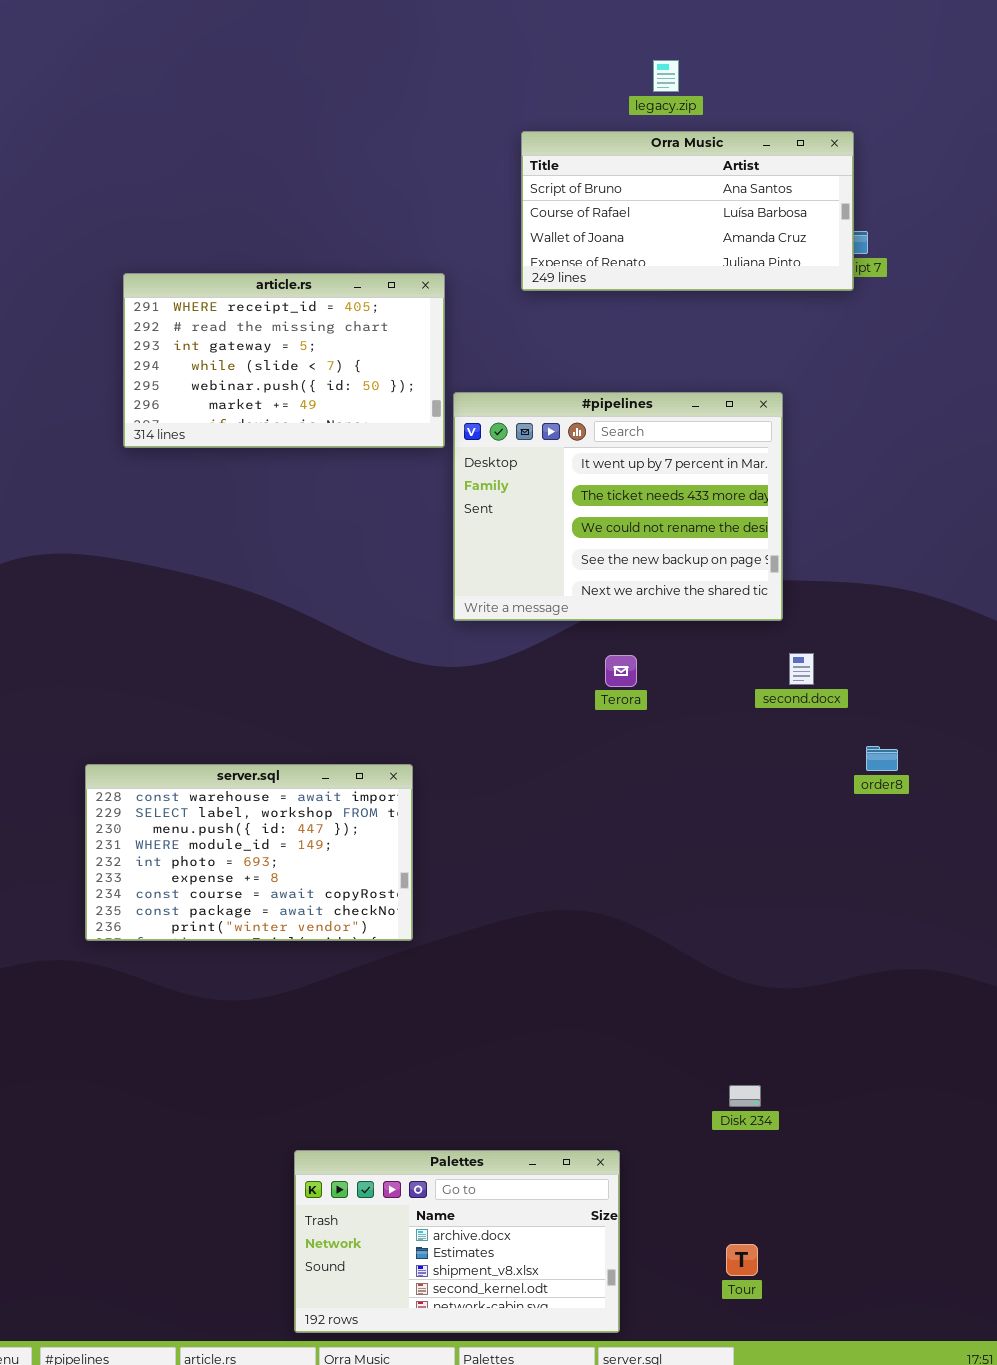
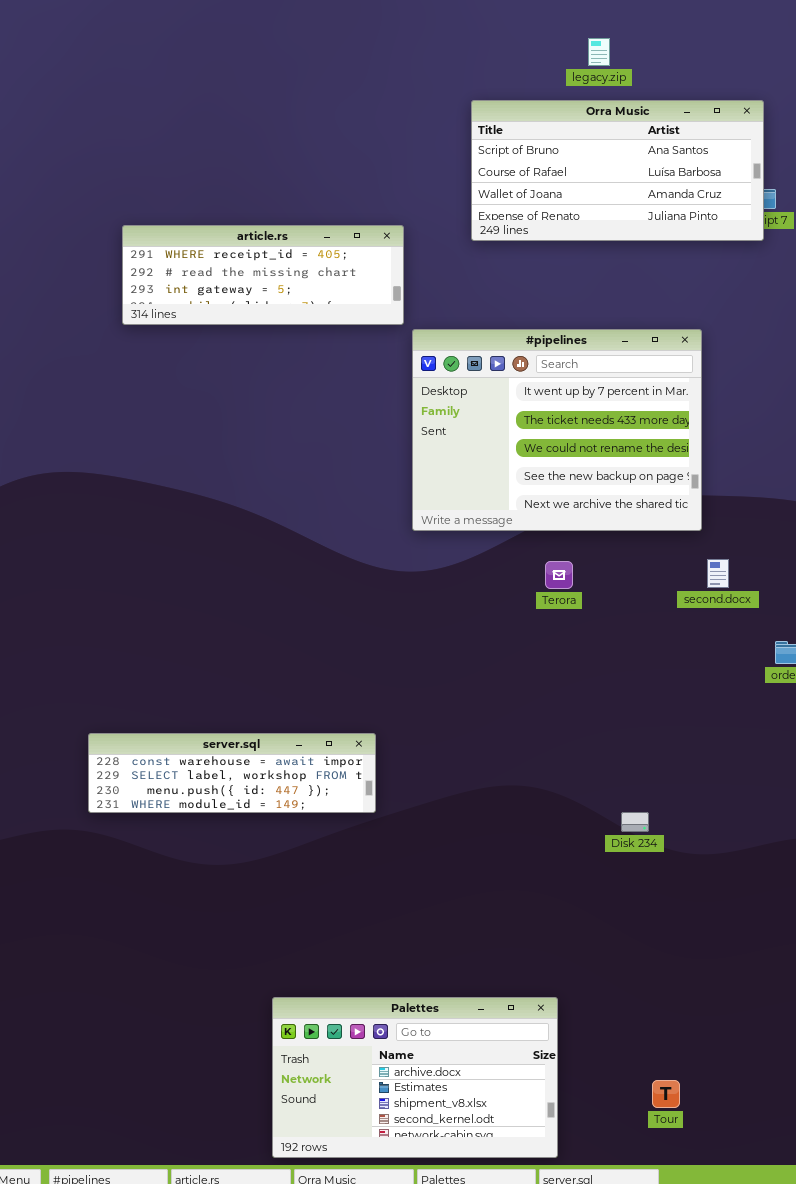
article.rs: [123,273,445,448] -> [122,225,404,325], resized
server.sql: [85,764,413,941] -> [88,733,376,813], resized
Disk 234: [729,1085,761,1107] -> [621,812,649,832], moved

